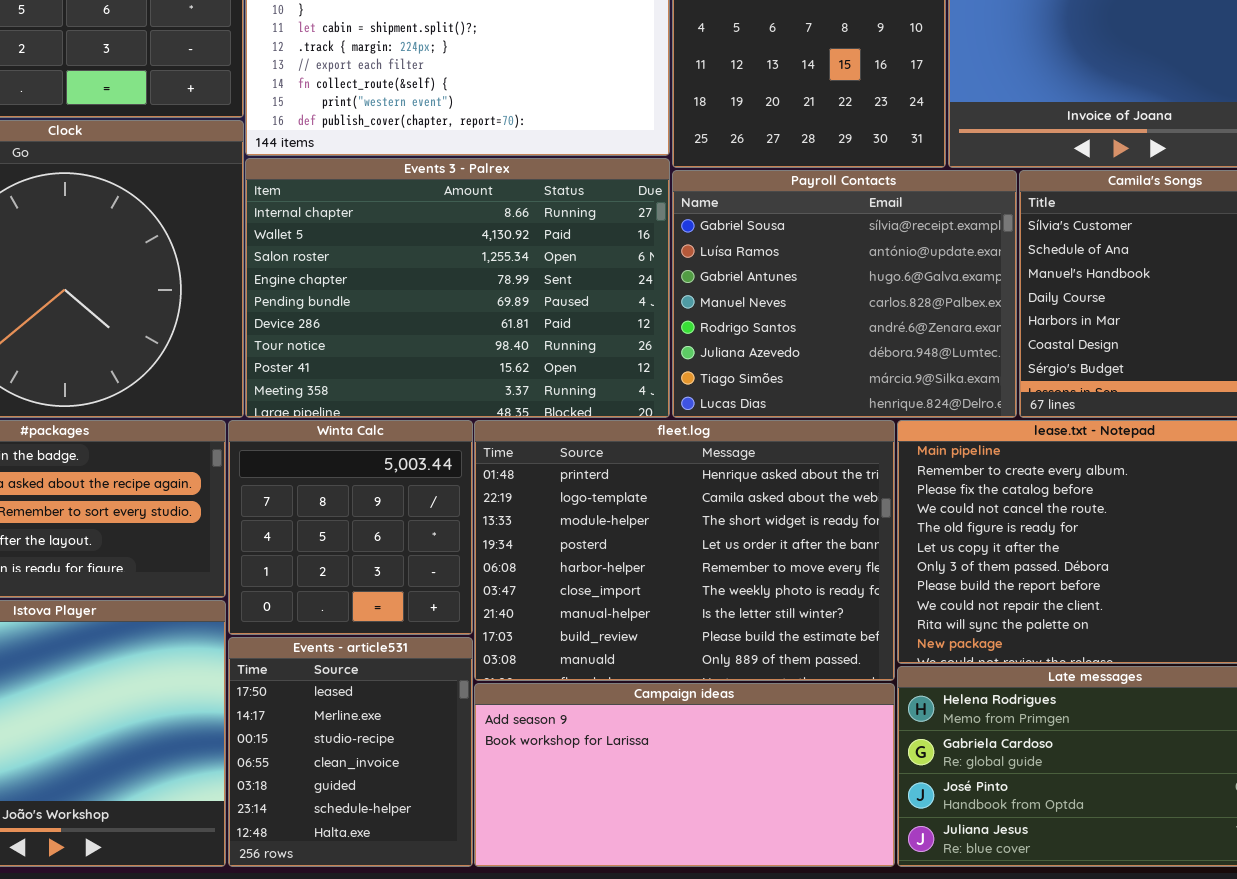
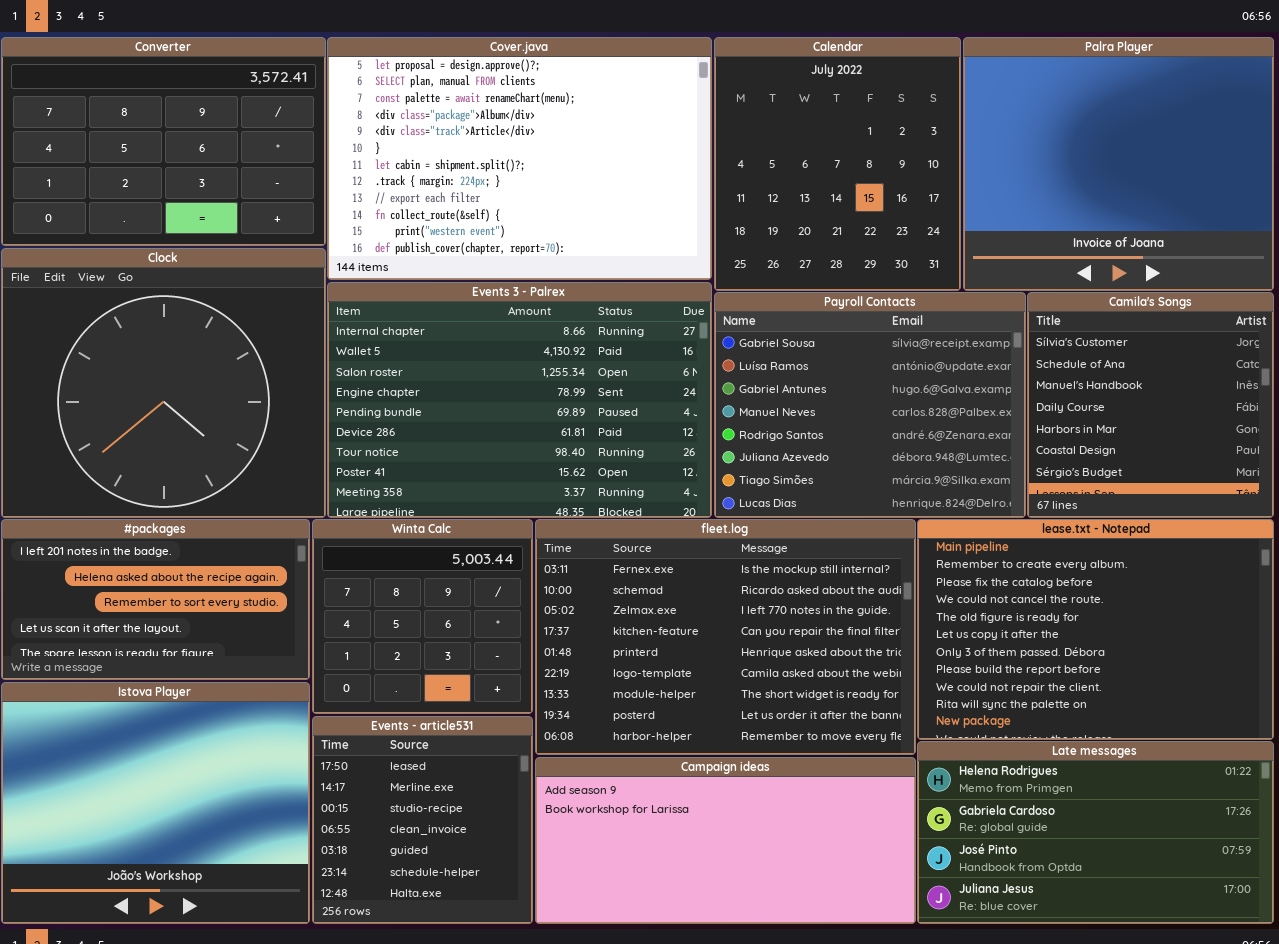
fleet.log: [474,420,895,681] -> [535,519,916,755], scrolled up 4 rows

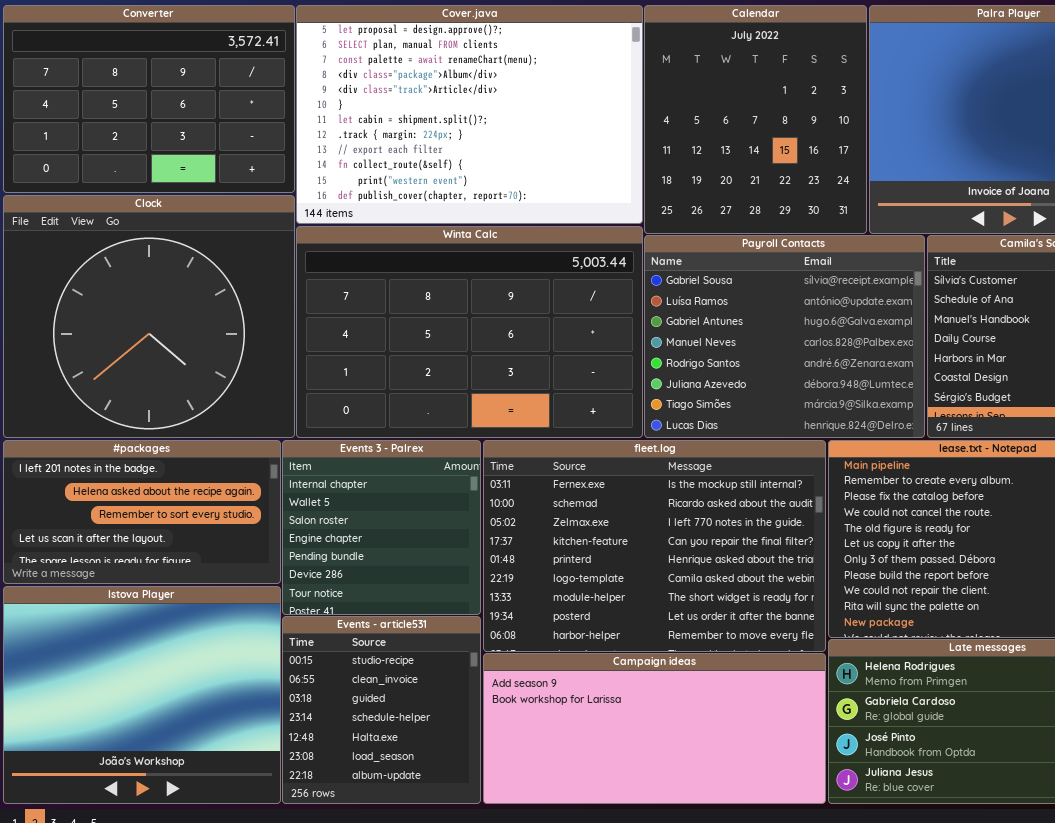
Events 3 - Palrex: [327,282,712,518] -> [282,440,481,615], moved, resized
Winta Calc: [312,519,533,714] -> [296,226,643,438], moved, resized
Events - article531: [312,716,533,924] -> [282,616,481,804], scrolled down 2 rows

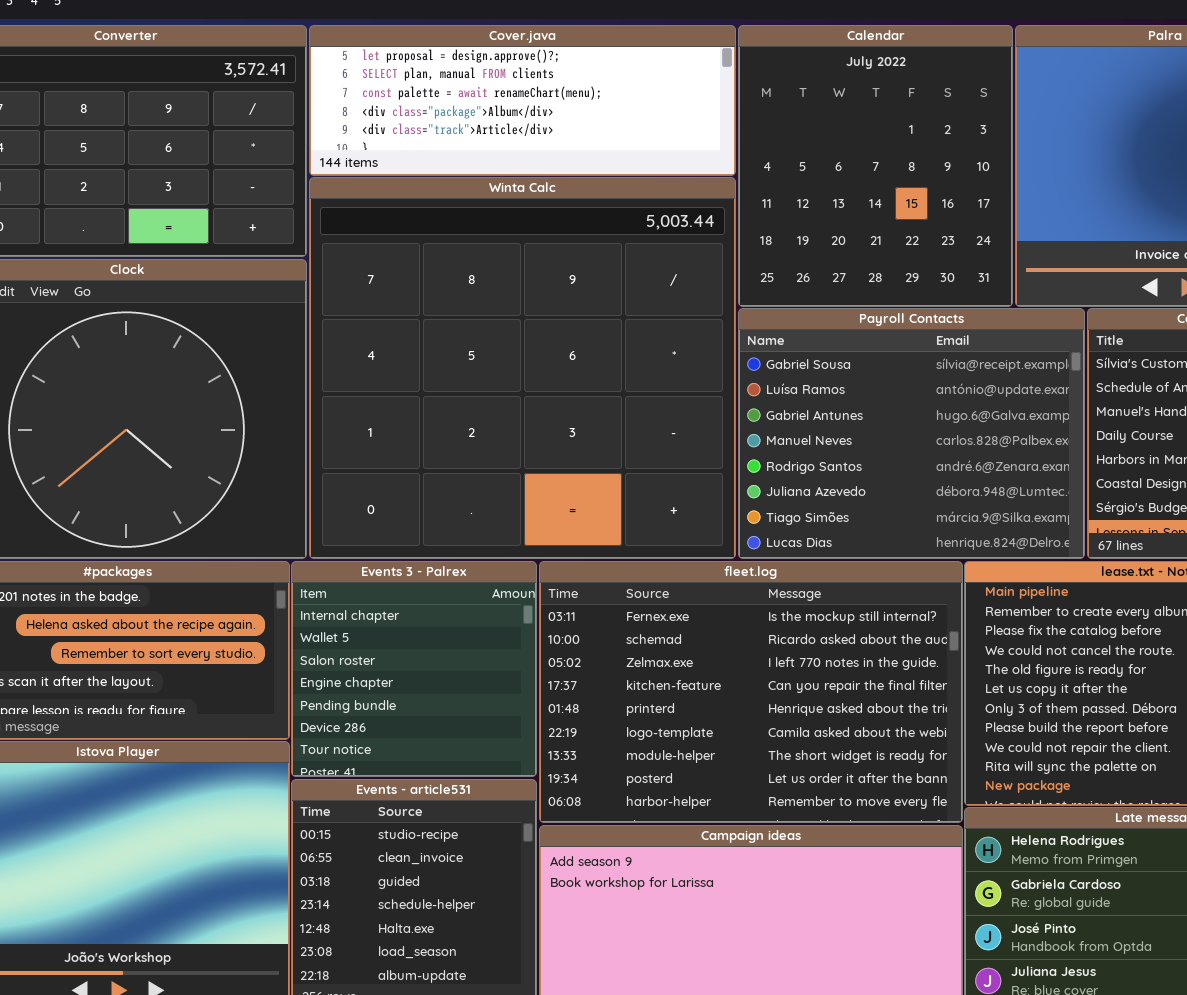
Cover.java: [296,5,643,224] -> [309,25,736,176], resized
Winta Calc: [296,226,643,438] -> [309,177,736,559], resized

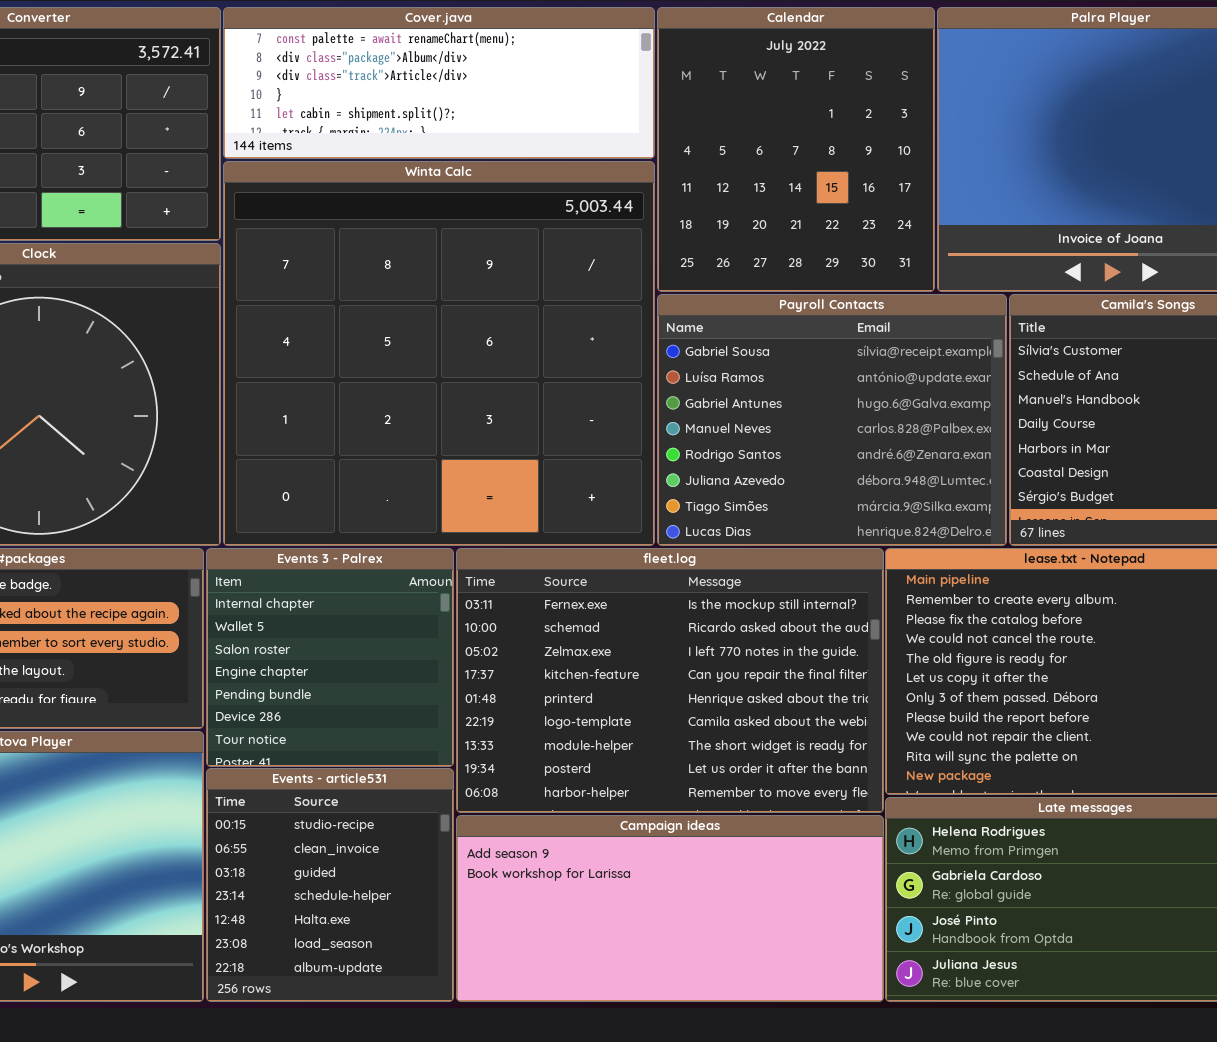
Cover.java: [309,25,736,176] -> [223,7,655,159], scrolled down 2 rows

